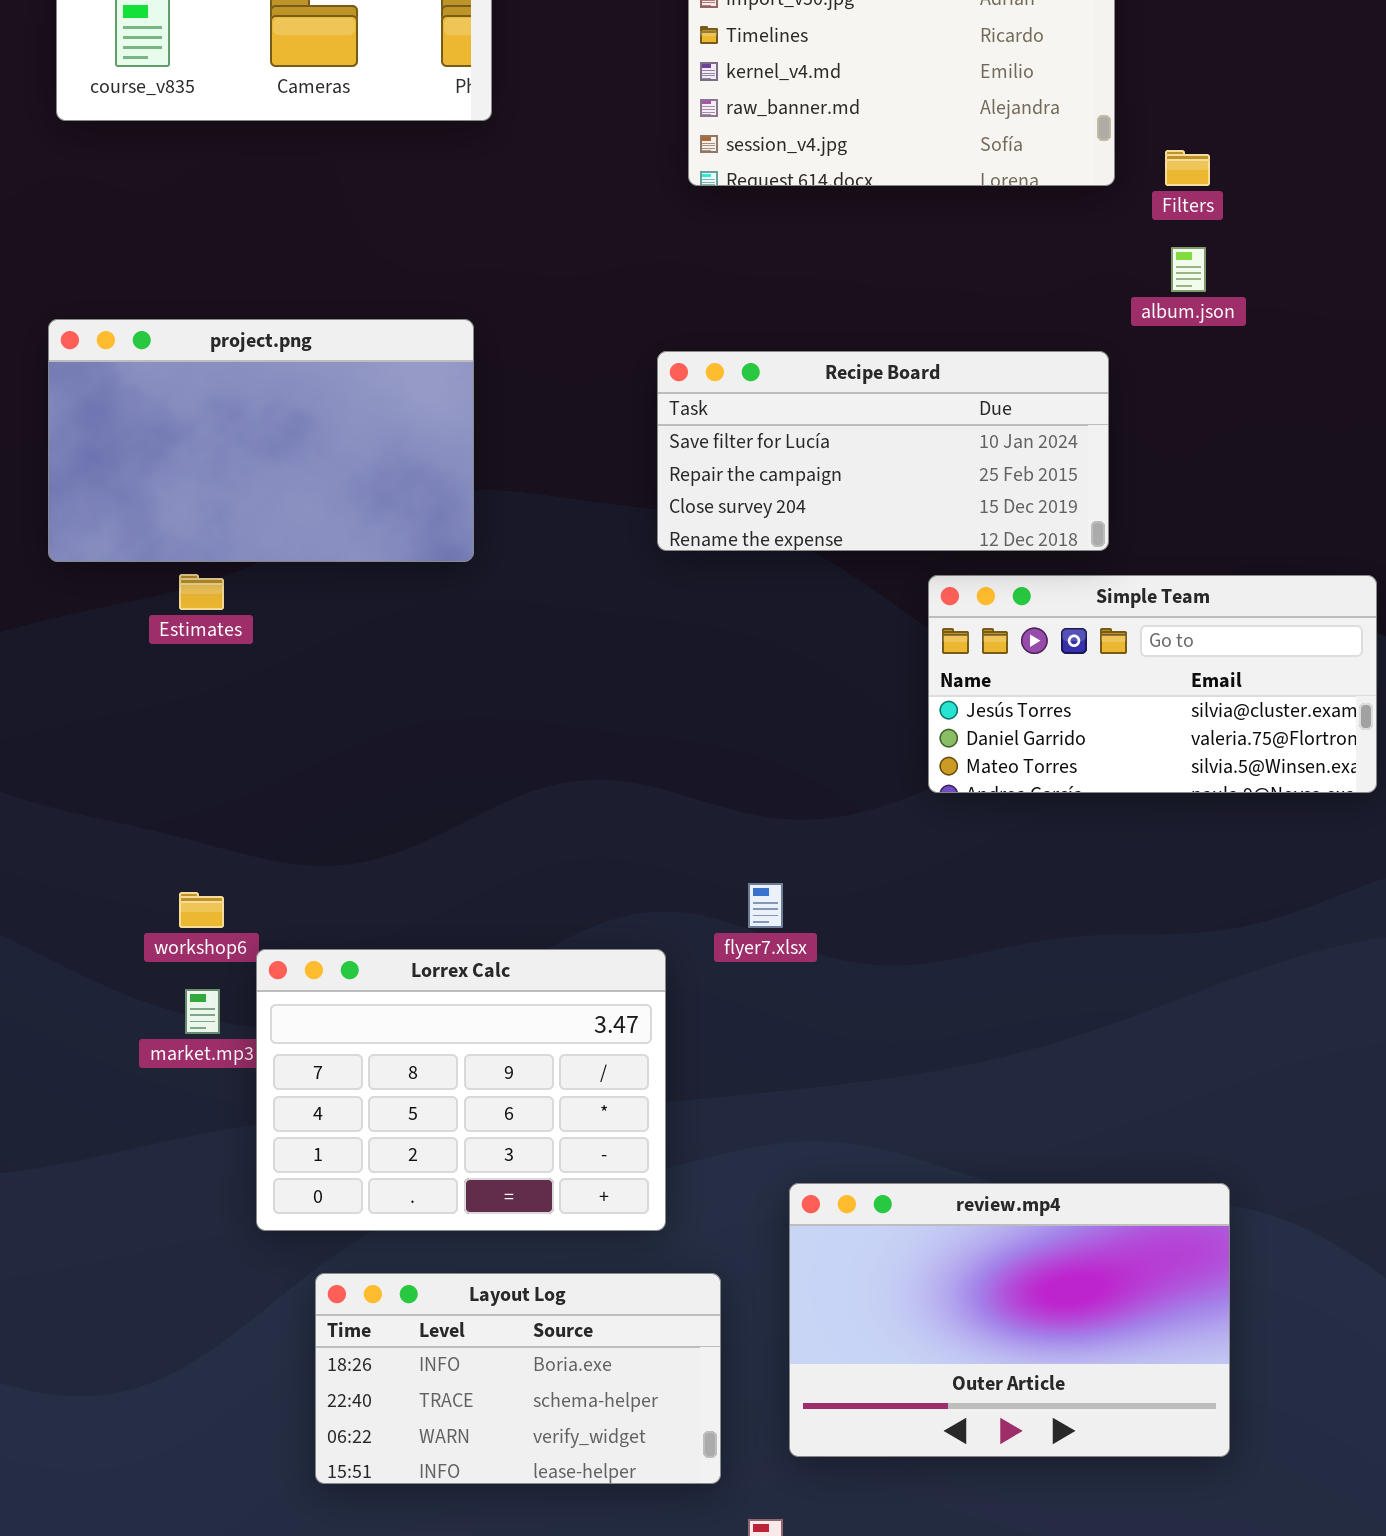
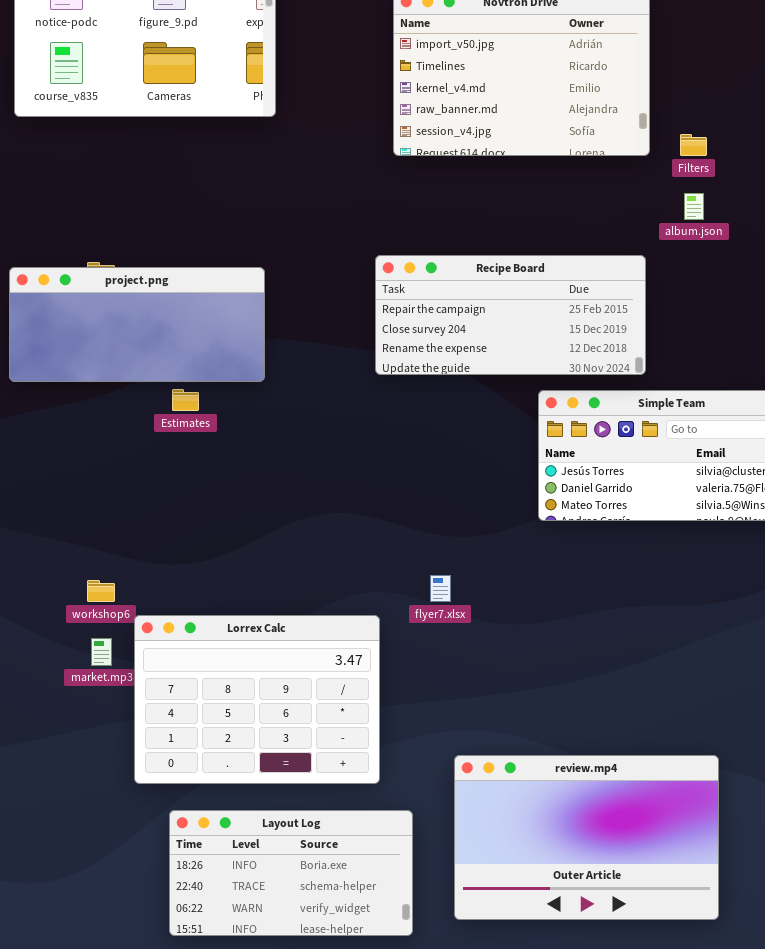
project.png: [48,319,474,562] -> [9,267,265,382], resized
Recipe Board: [657,351,1109,551] -> [375,255,646,375], scrolled down 1 row
Estimates: [179,574,224,610] -> [172,389,199,411], moved

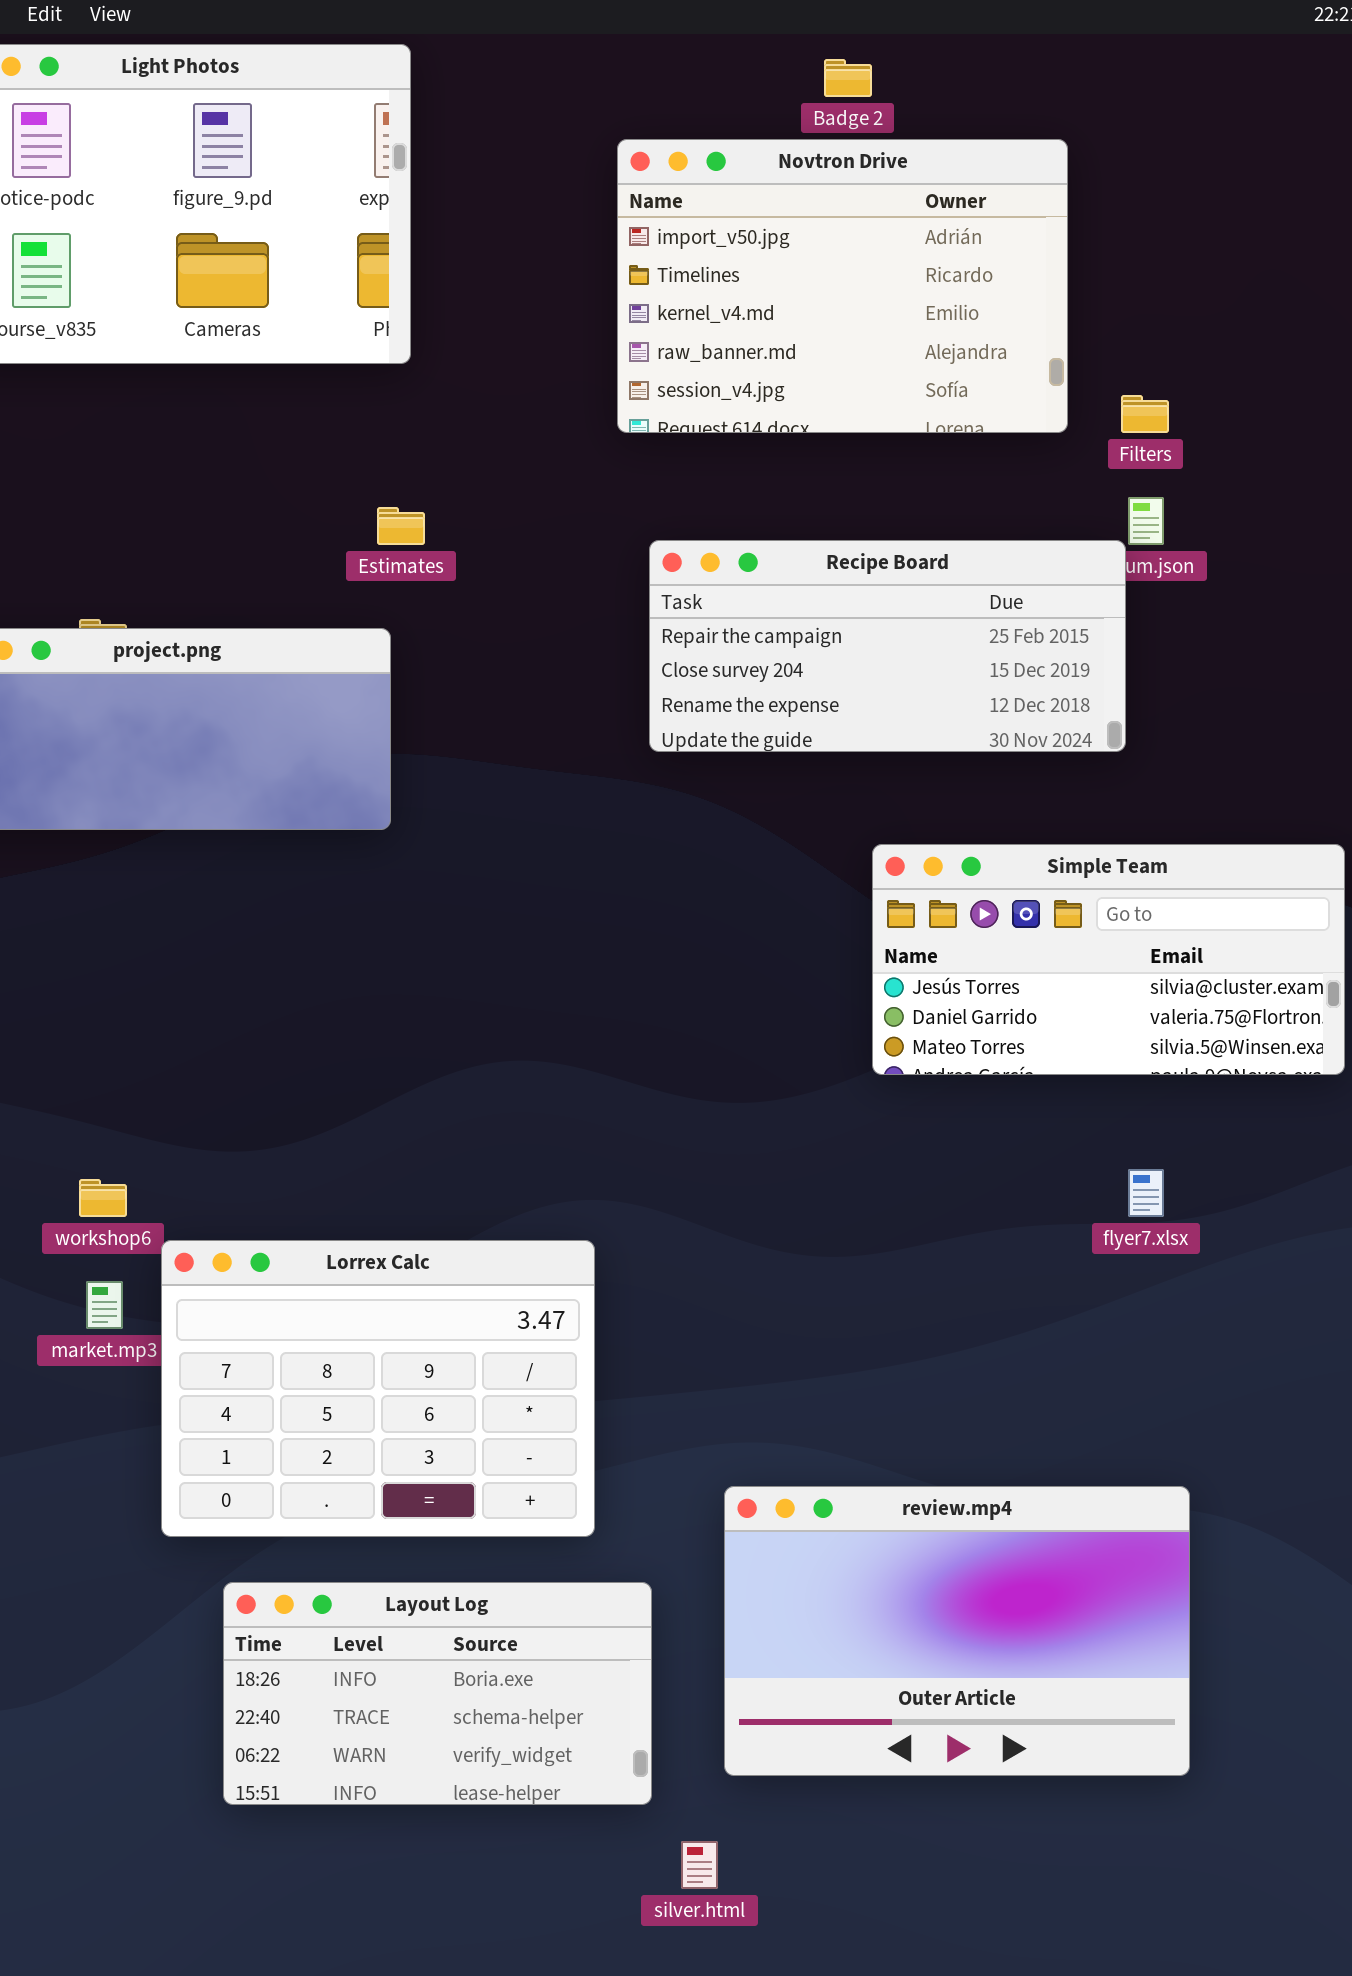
Recipe Board: [375,255,646,375] -> [649,540,1126,752], moved
Estimates: [172,389,199,411] -> [377,507,425,545], moved
flyer7.xlsx: [430,575,451,602] -> [1128,1169,1164,1217], moved

